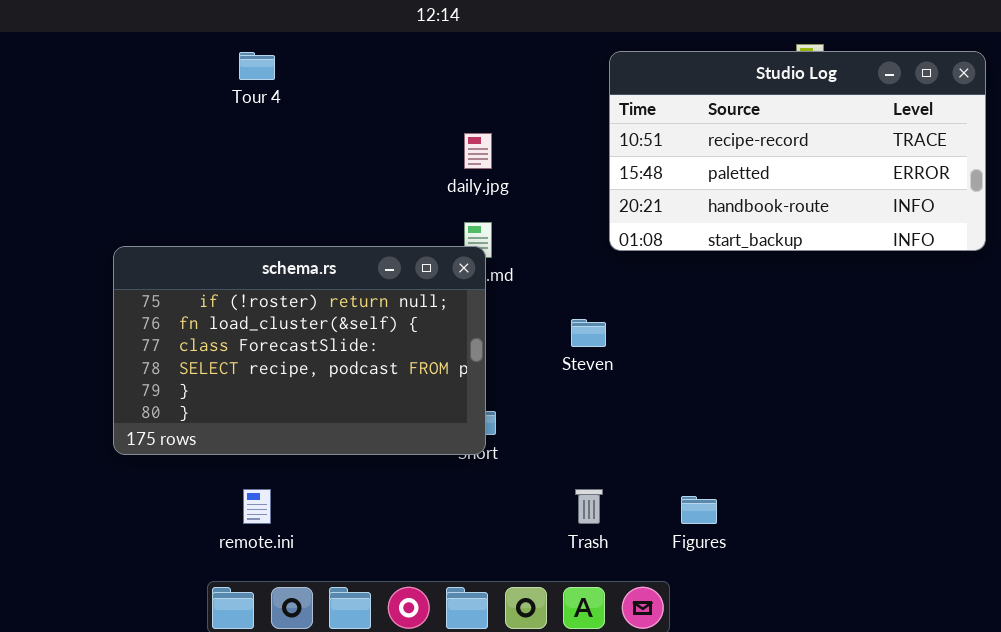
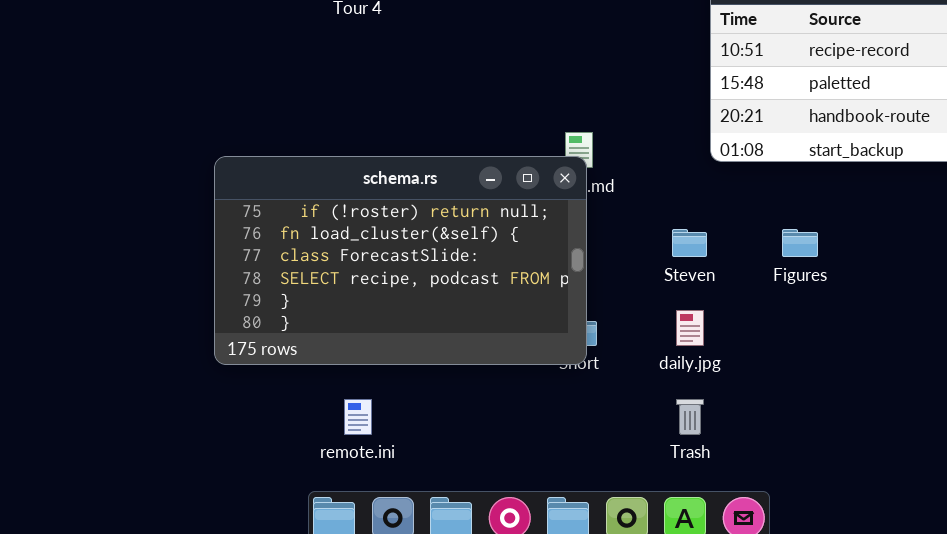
daily.jpg: [464,133,492,169] -> [676,310,704,346], moved
Figures: [681,496,717,524] -> [782,229,818,257], moved

